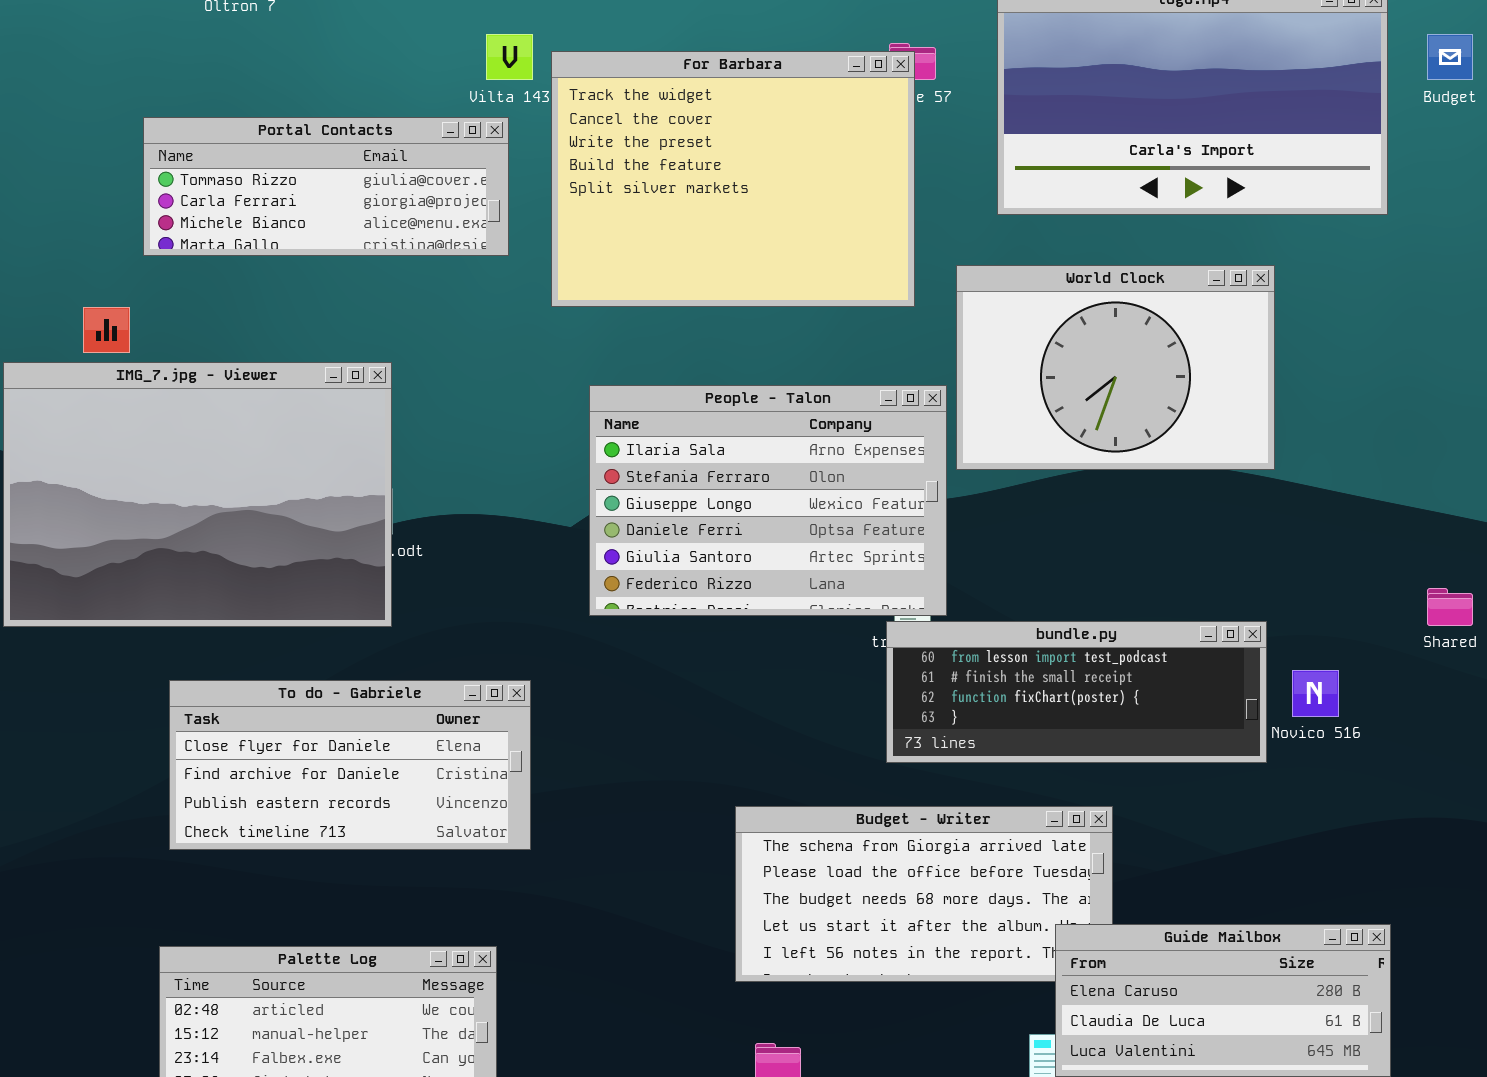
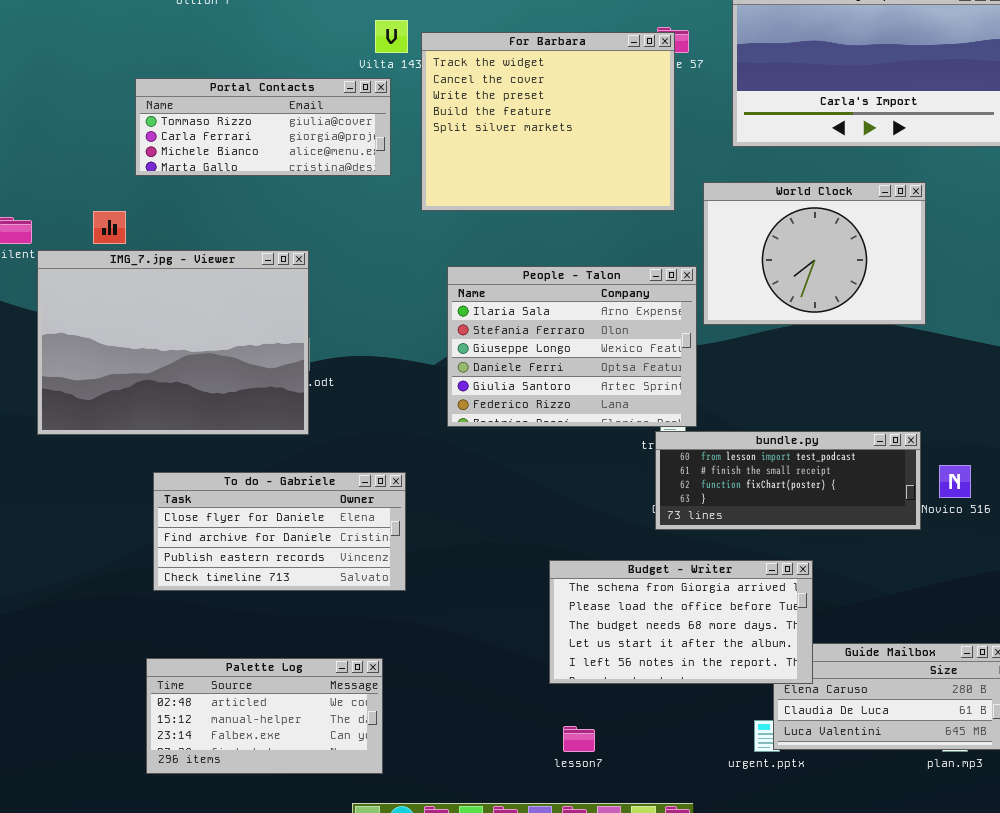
Budget - Writer: [735,806,1113,982] -> [549,560,813,684], raised

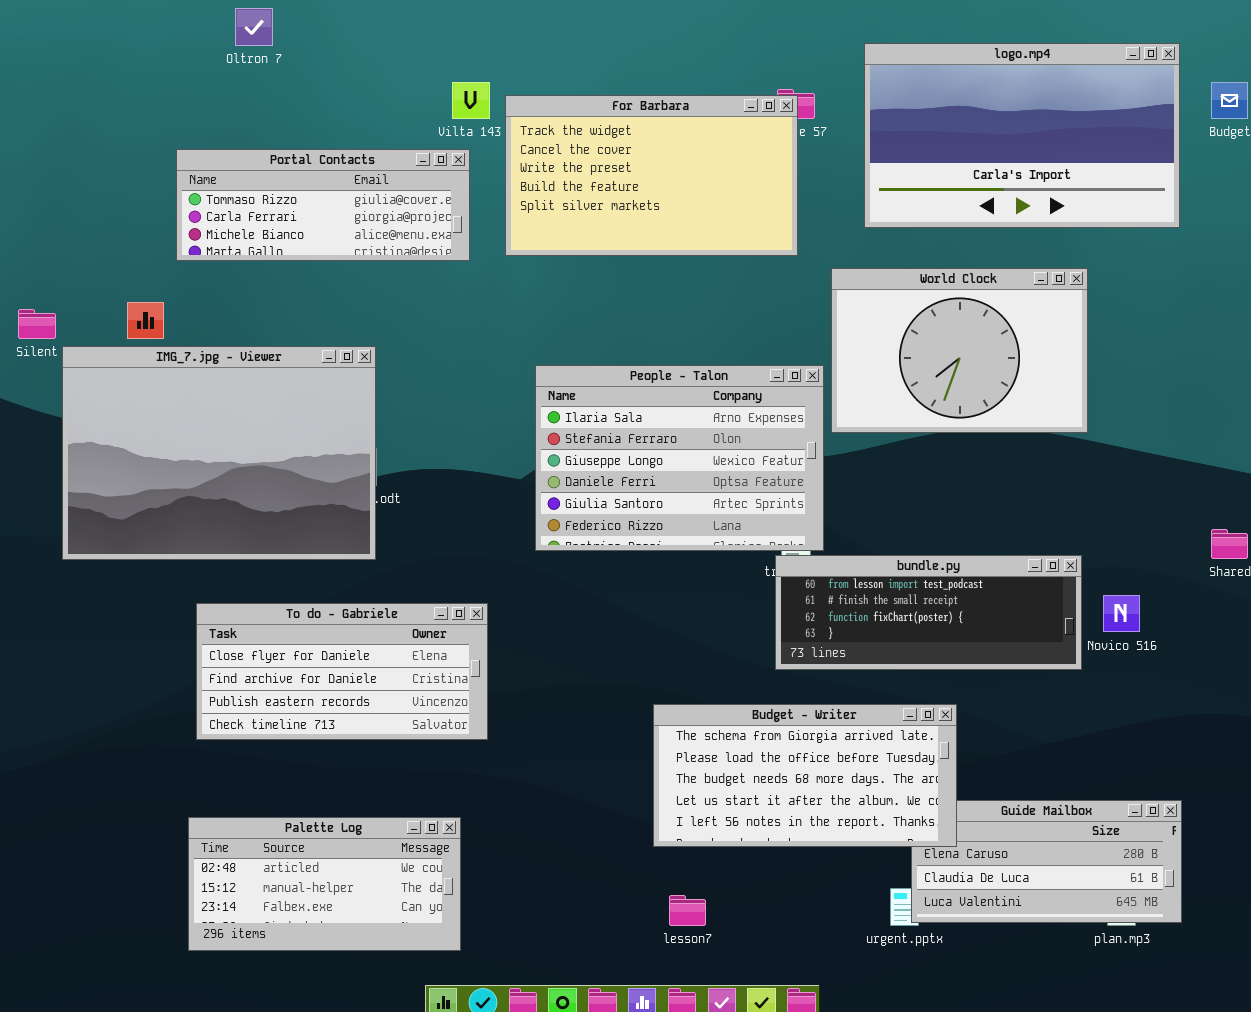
For Barbara: [421,32,675,211] -> [505,95,798,256], resized

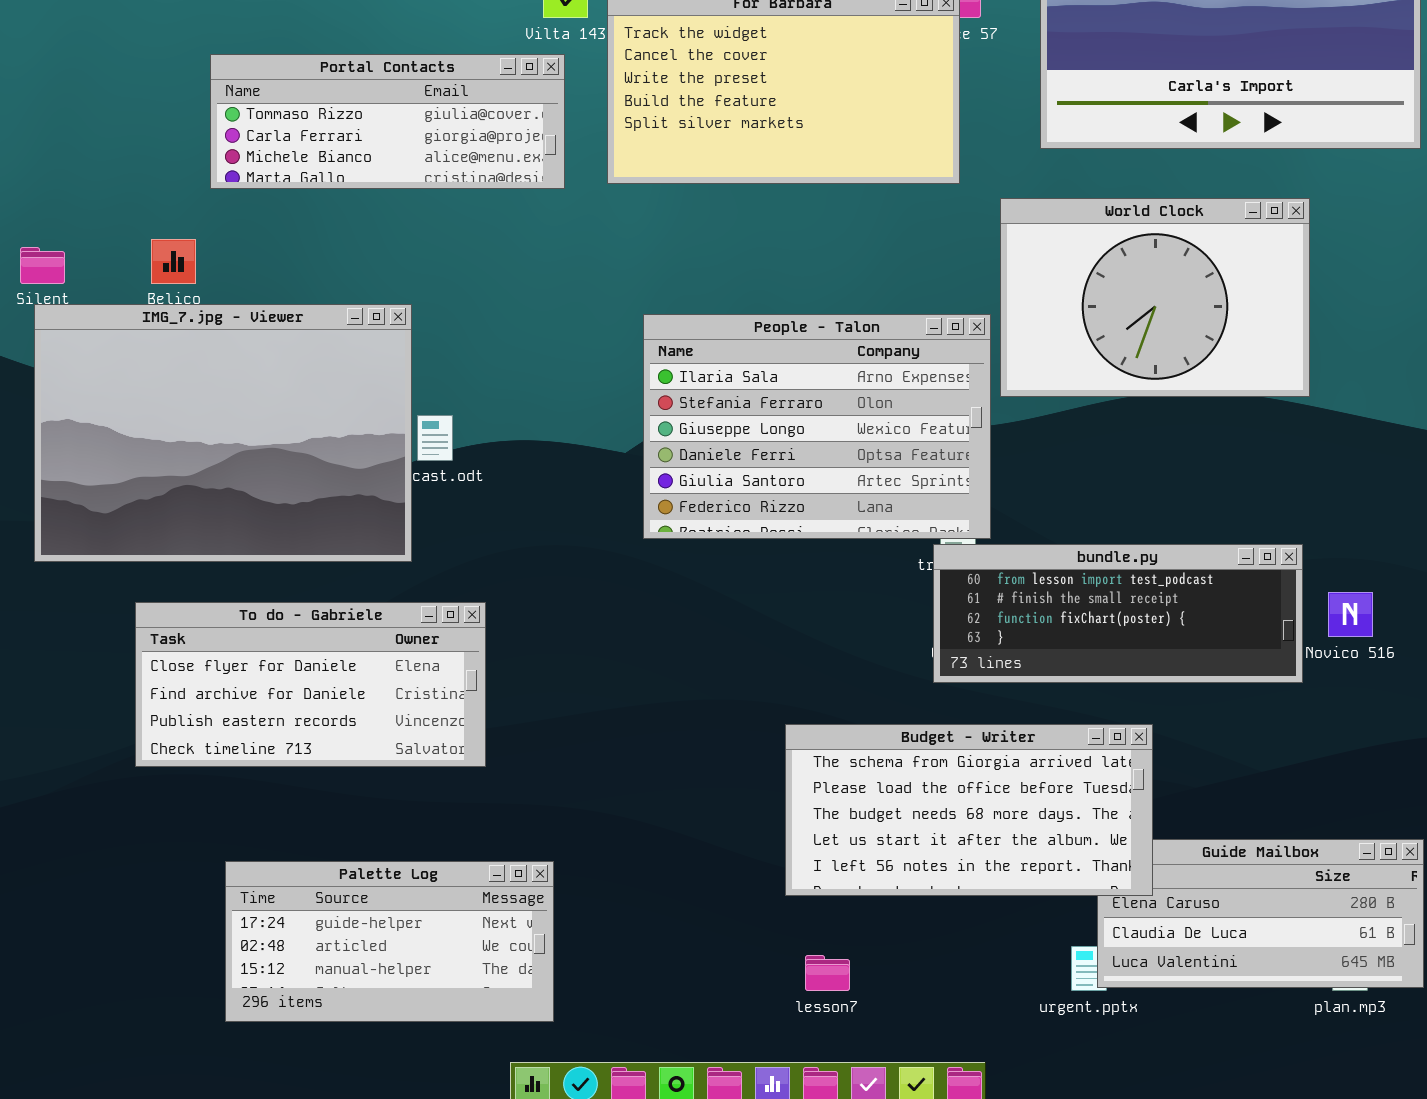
IMG_7.jpg - Viewer: [62,346,376,560] -> [34,304,412,562], moved
To do - Gabriele: [196,603,488,740] -> [135,602,486,767], moved
Palette Log: [188,817,461,951] -> [225,861,554,1022], scrolled up 1 row

